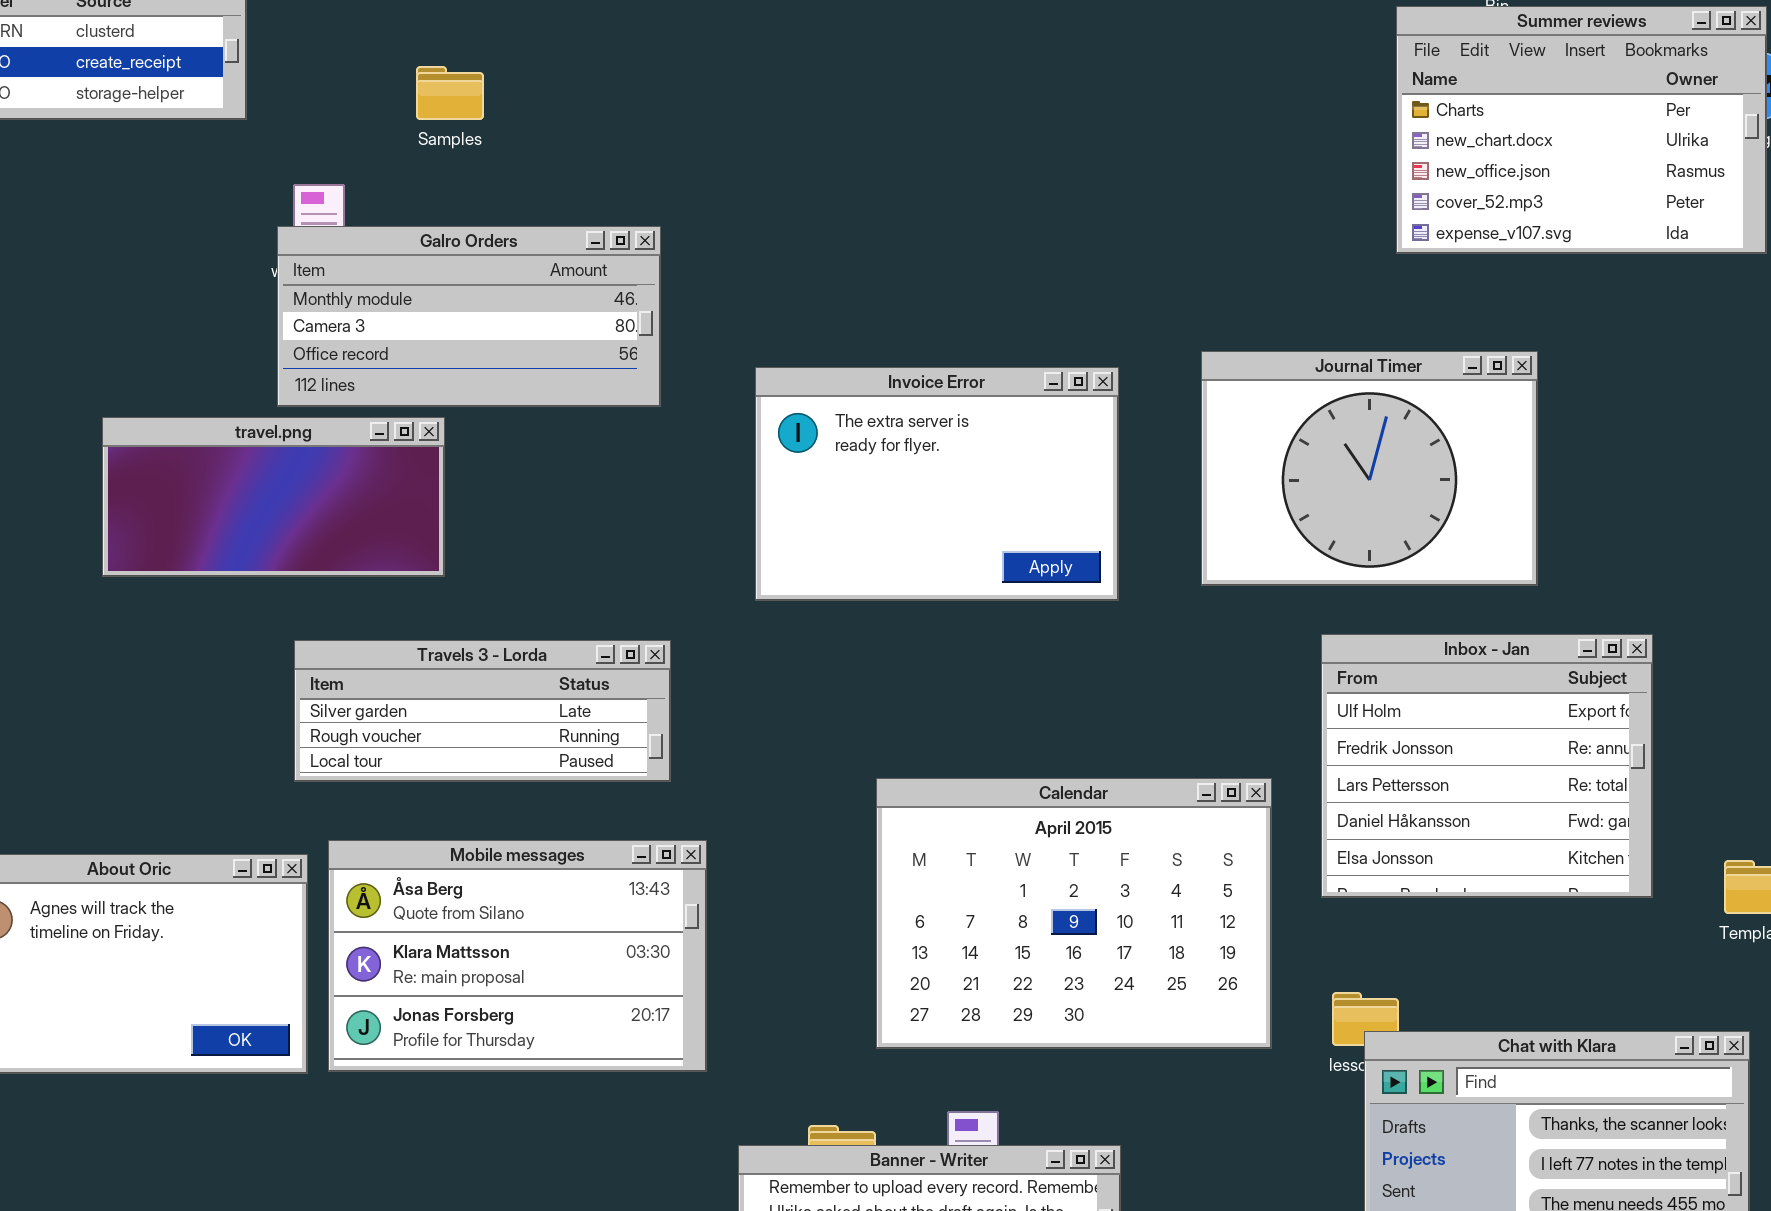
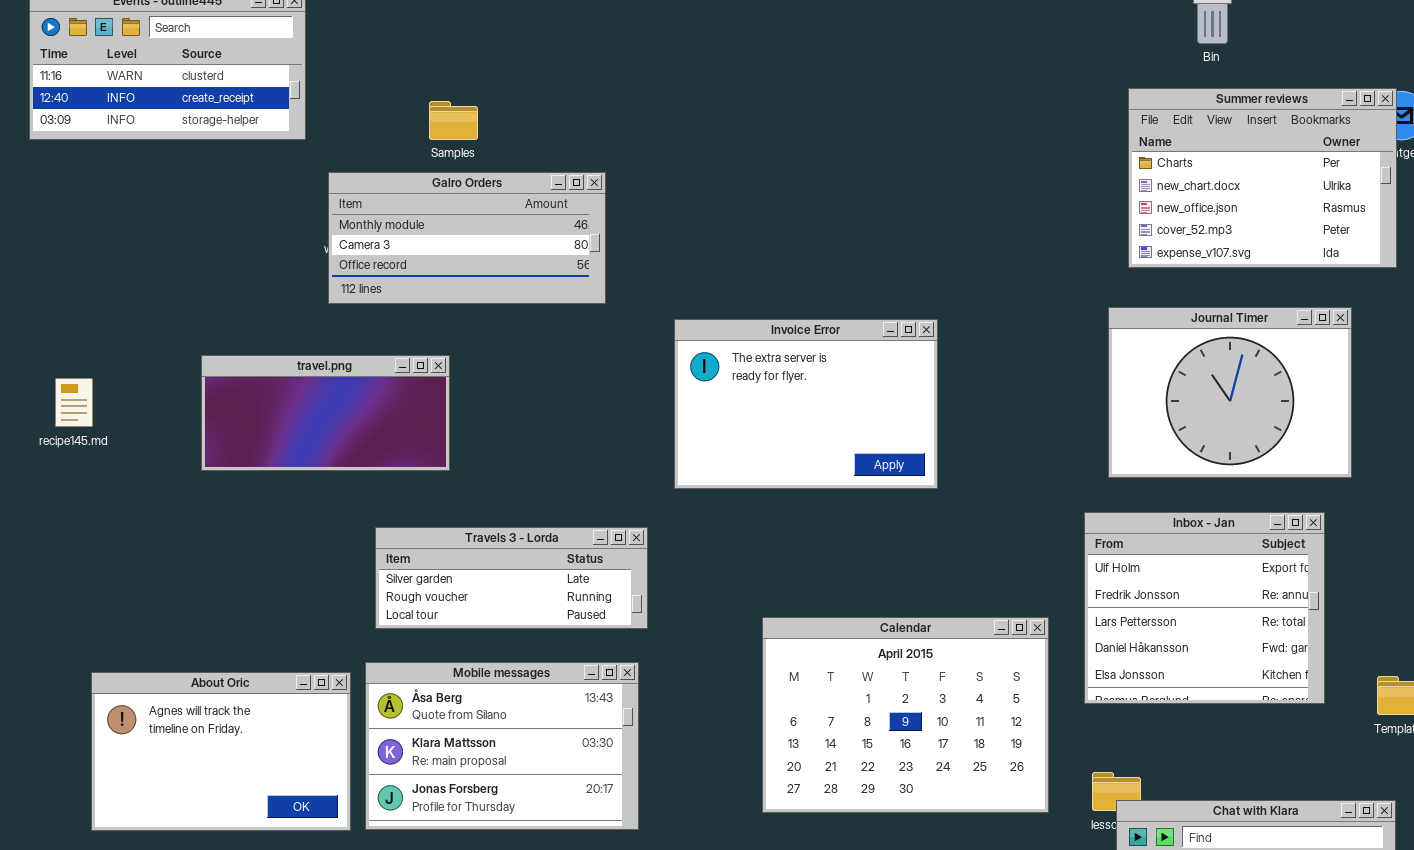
Summer reviews: [1396,6,1767,254] -> [1128,88,1397,268], moved
Galro Orders: [277,226,661,407] -> [328,172,606,304], moved
Journal Timer: [1201,351,1538,586] -> [1108,307,1352,478], moved
Travels 3 - Lorda: [294,640,671,782] -> [375,527,648,629], moved

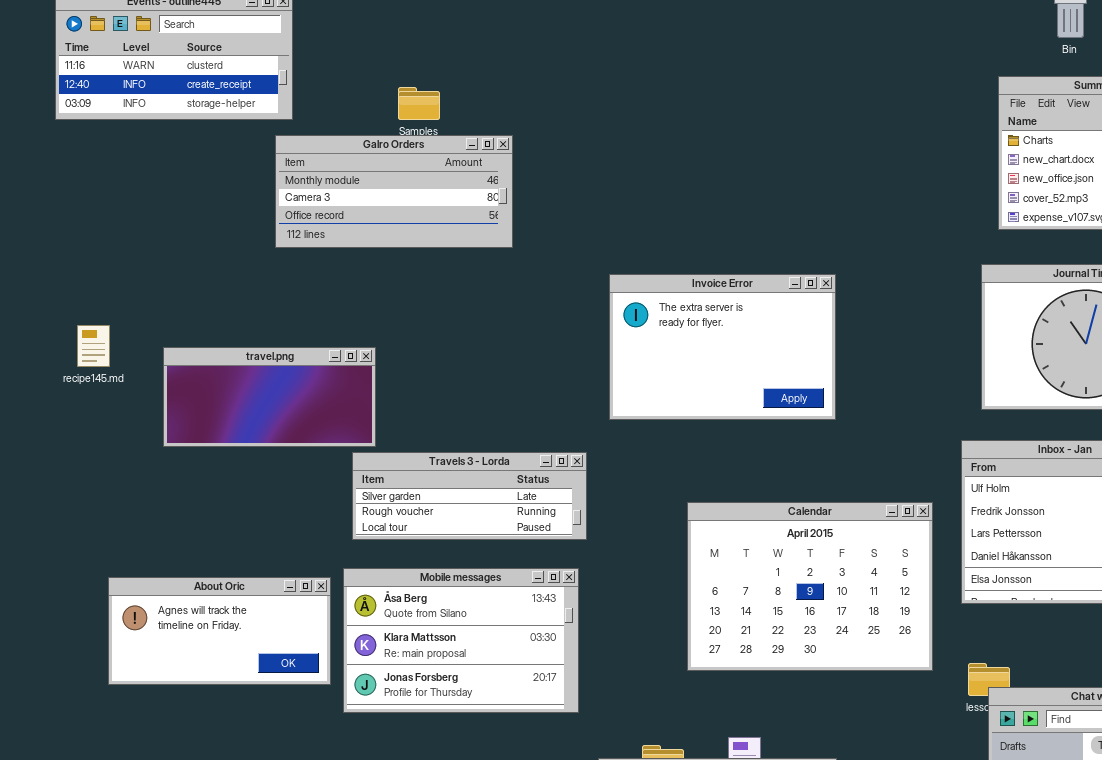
Galro Orders: [328,172,606,304] -> [275,135,513,248], moved
travel.png: [201,355,450,471] -> [163,347,376,447], moved
Calendar: [762,617,1049,813] -> [687,502,933,671], moved
About Oric: [91,672,351,831] -> [108,577,331,685], resized

